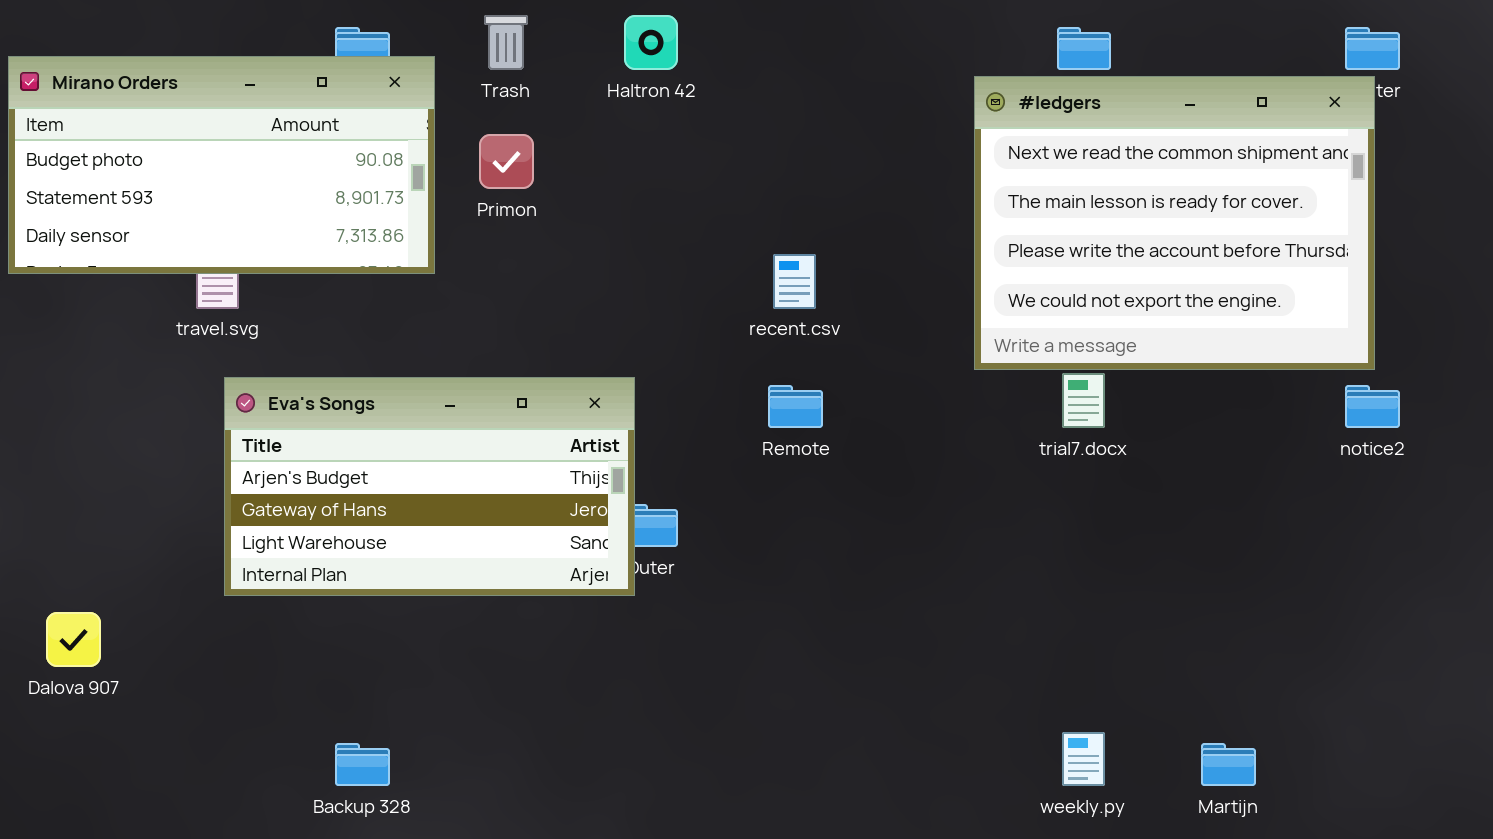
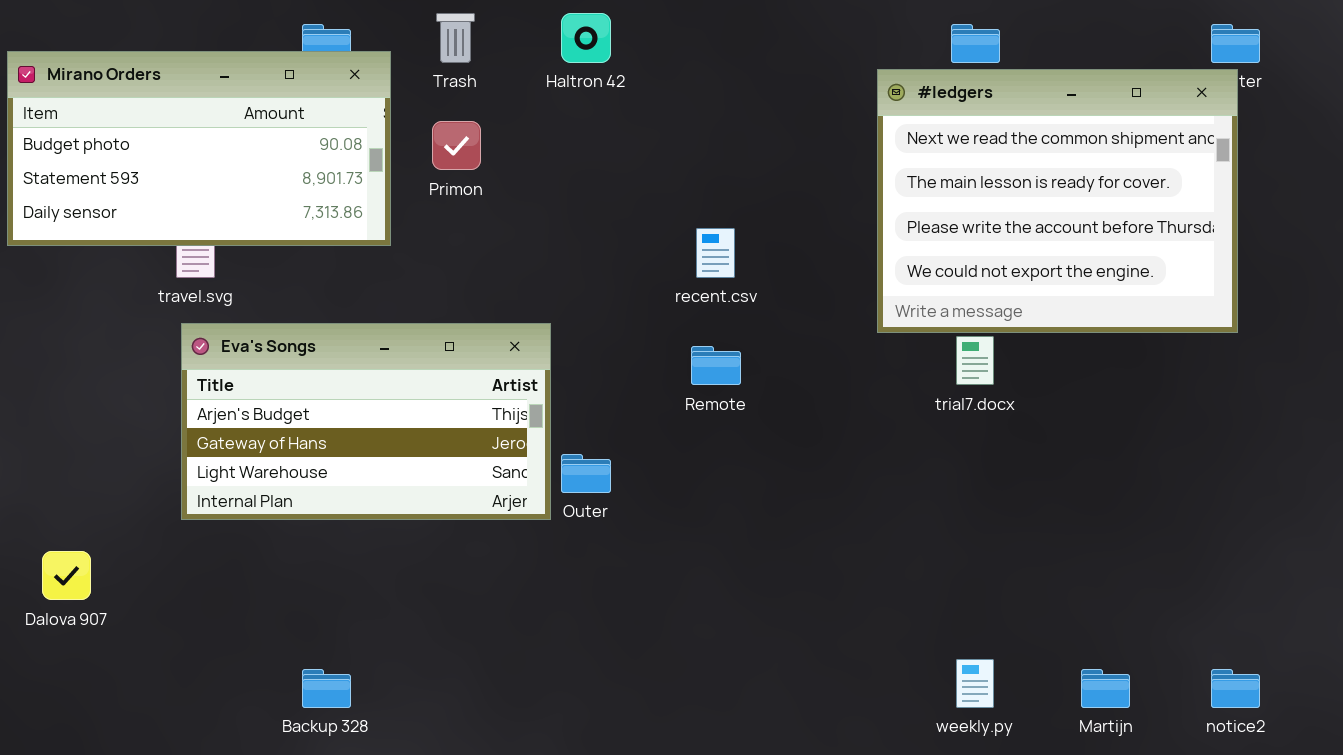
Eva's Songs: [224,377,635,596] -> [181,323,551,520], moved
notice2: [1345,385,1400,428] -> [1211,669,1260,708], moved

